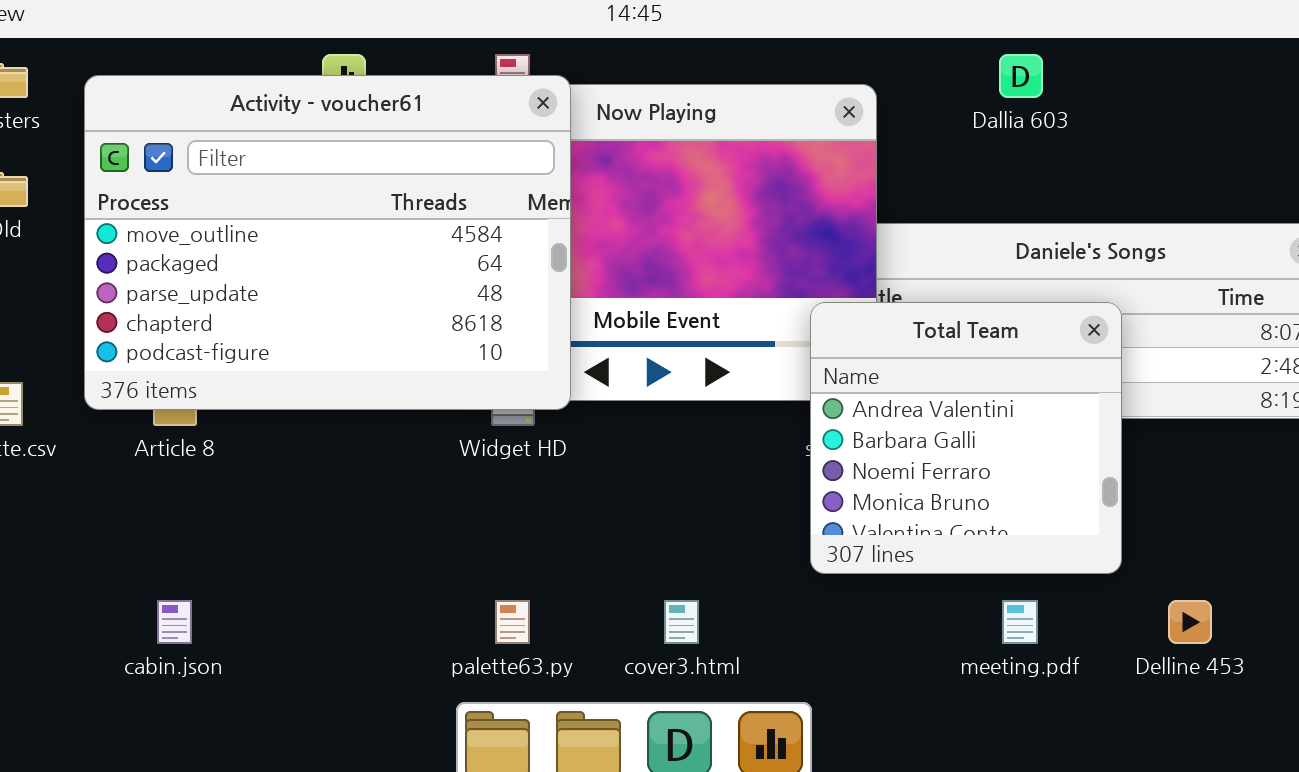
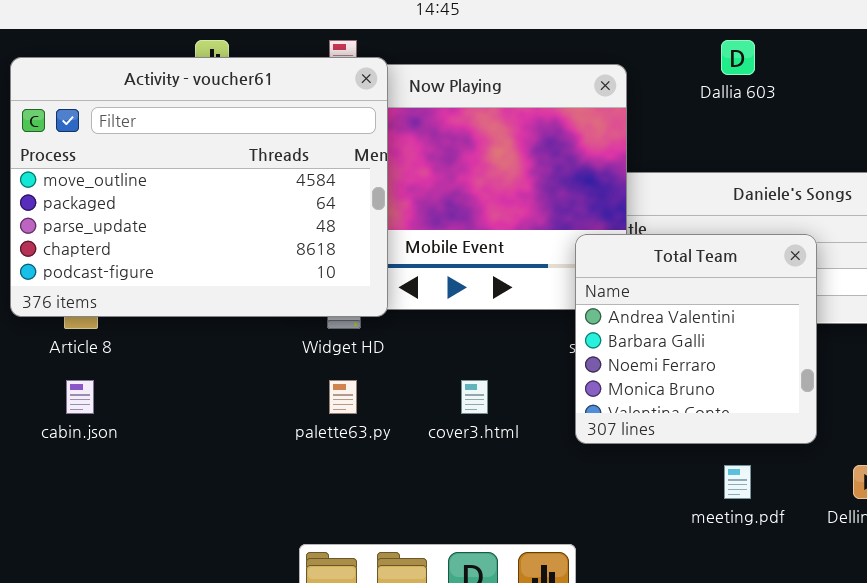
cabin.json: [157,600,192,644] -> [66,380,94,414], moved
palette63.py: [495,600,530,644] -> [329,380,357,414], moved
cover3.html: [664,600,699,644] -> [461,380,488,414], moved

